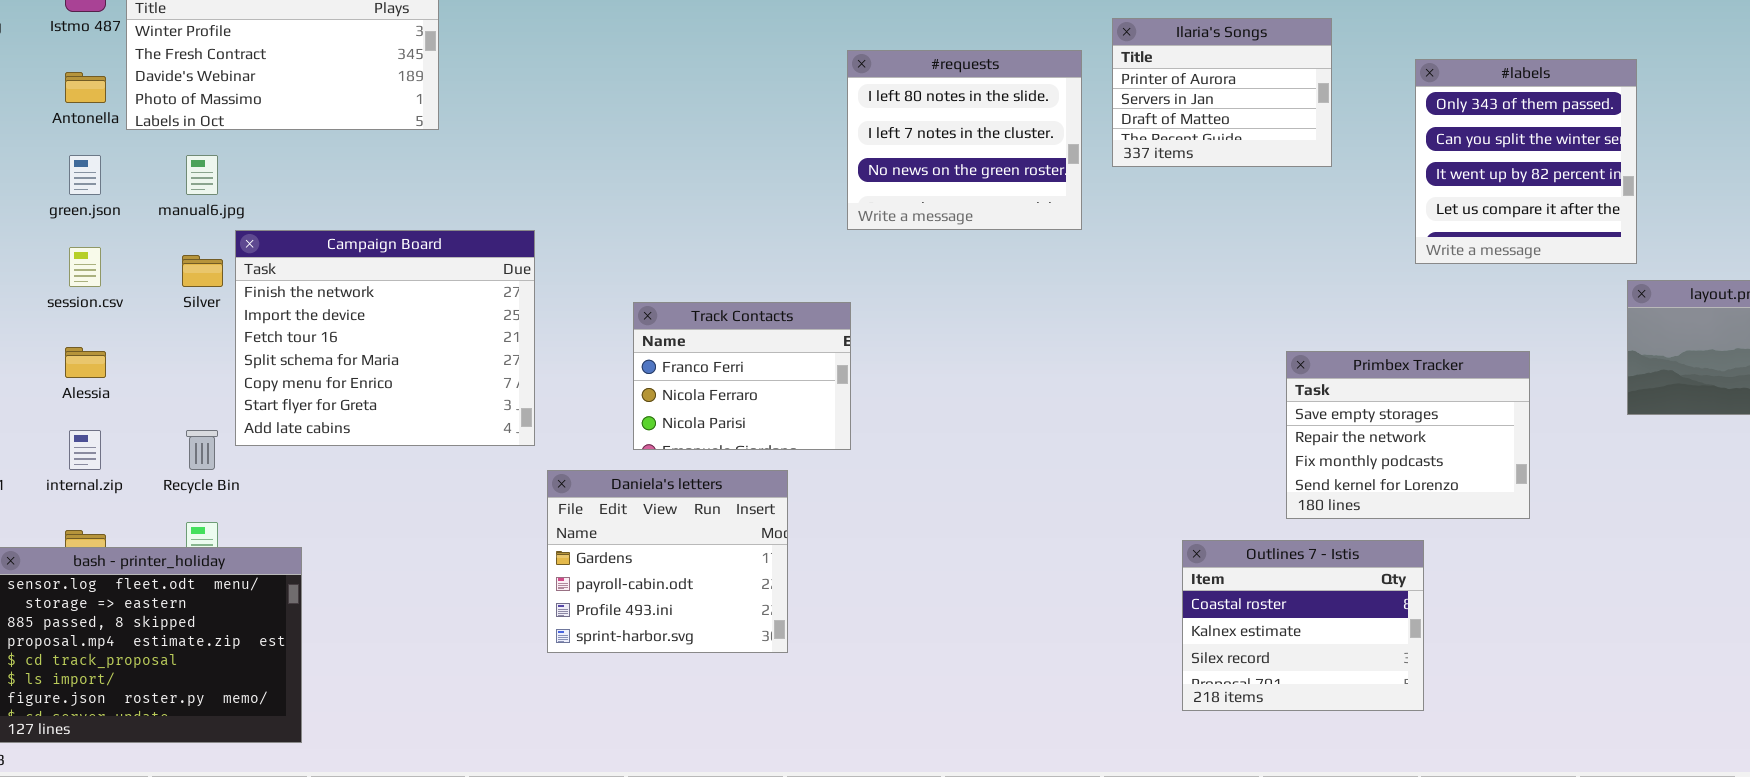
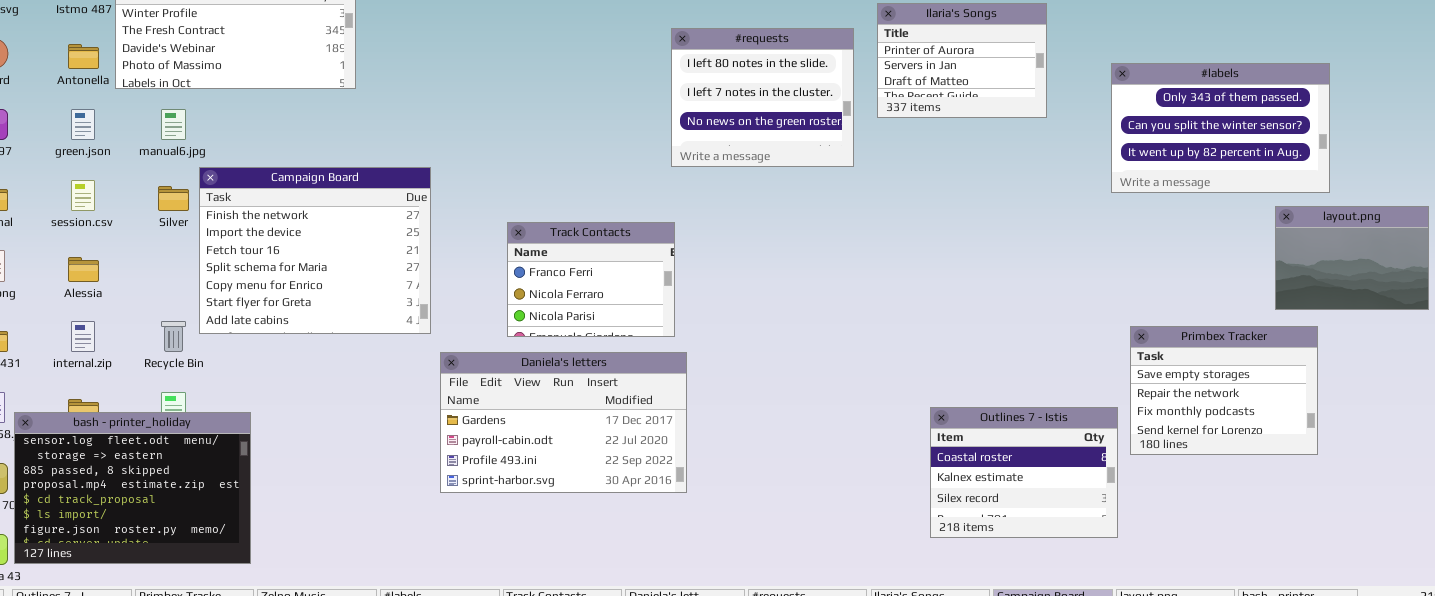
#labels: [1415,59,1637,264] -> [1111,63,1330,193], resized
Primbex Tracker: [1286,351,1530,519] -> [1130,326,1318,455], moved
Daniela's letters: [547,470,788,653] -> [440,352,687,493], resized

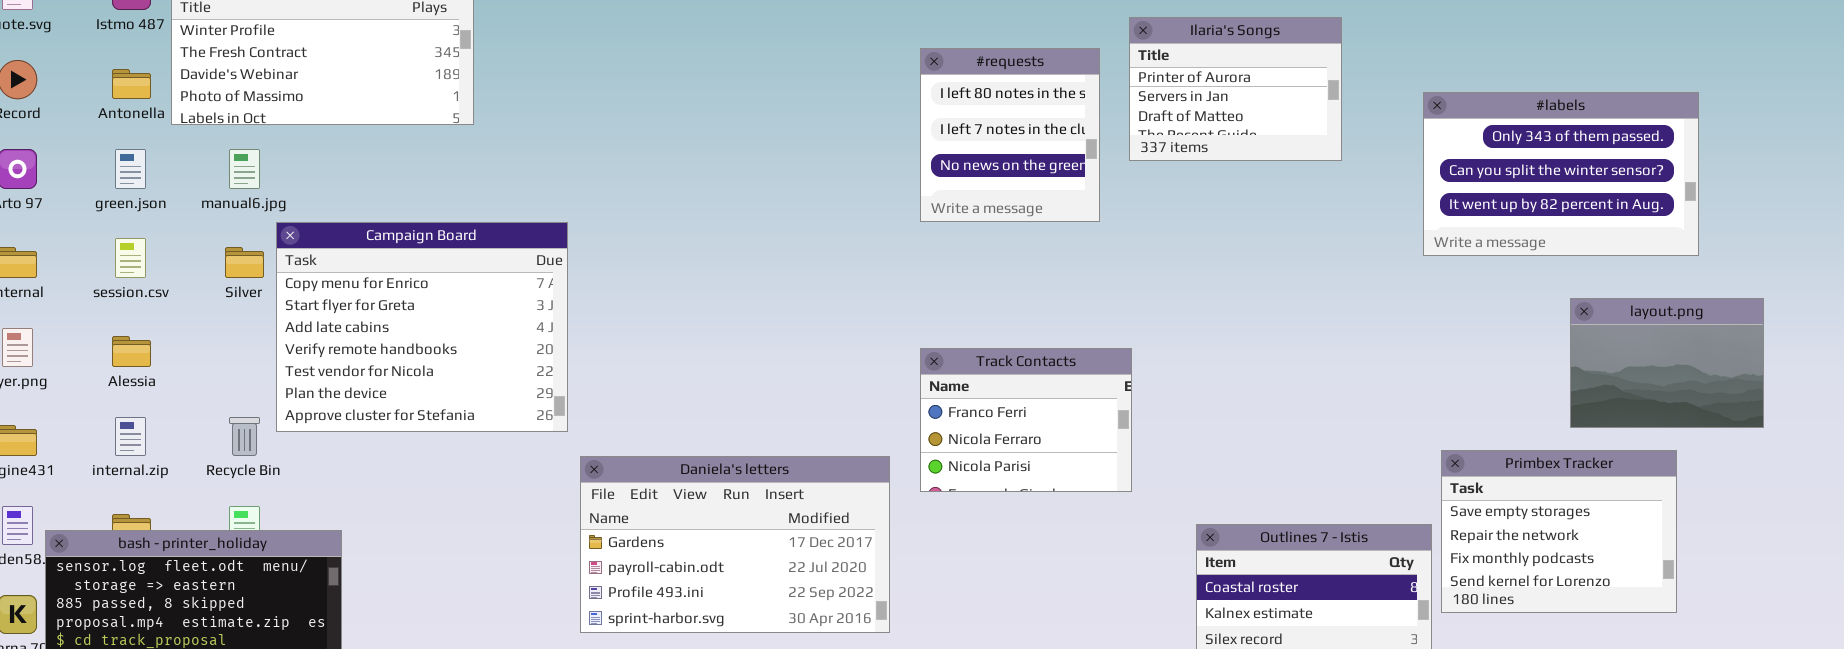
#requests: [671,28,854,167] -> [920,48,1100,222], resized
Campaign Board: [199,167,431,334] -> [276,222,568,432], scrolled down 4 rows
layout.png: [1275,206,1429,310] -> [1570,298,1764,428], moved
Track Contacts: [507,222,675,337] -> [920,348,1132,492], moved
Primbex Tracker: [1130,326,1318,455] -> [1441,450,1677,613], moved

